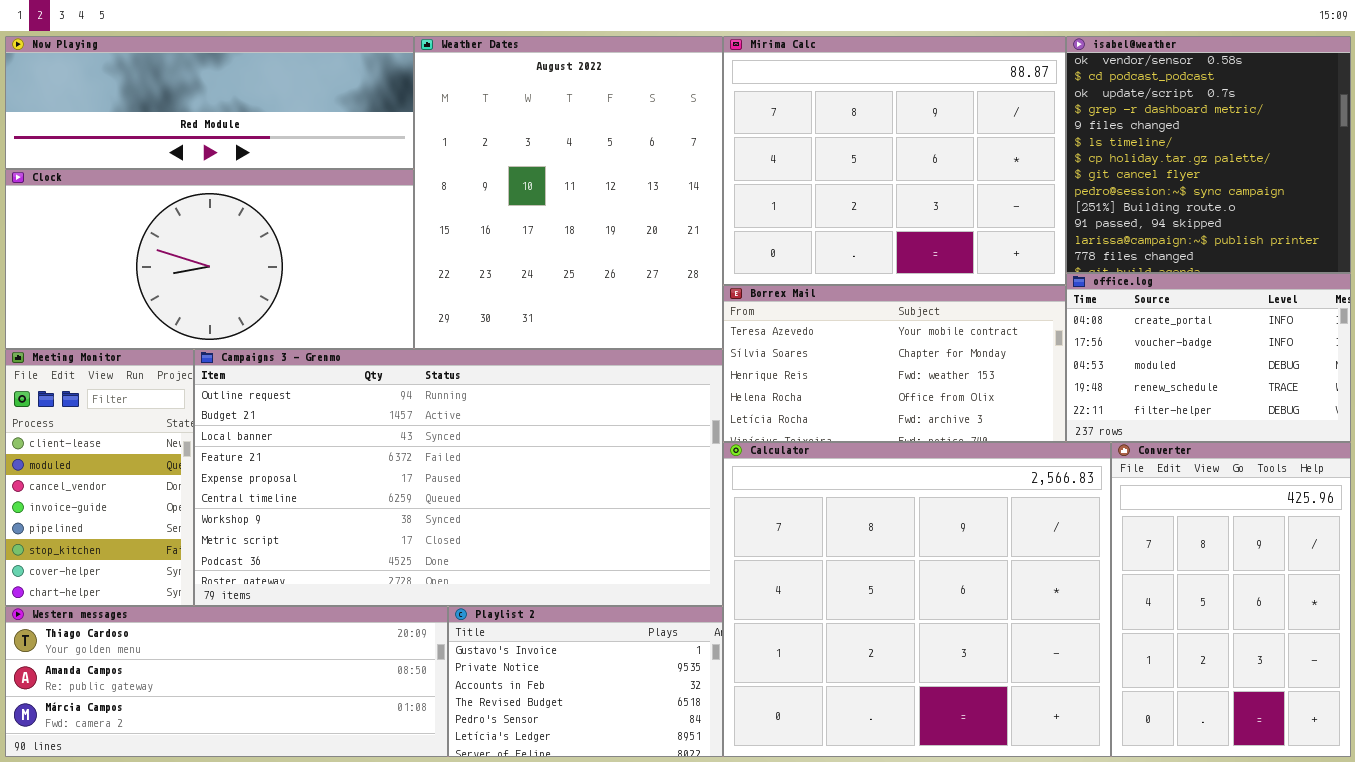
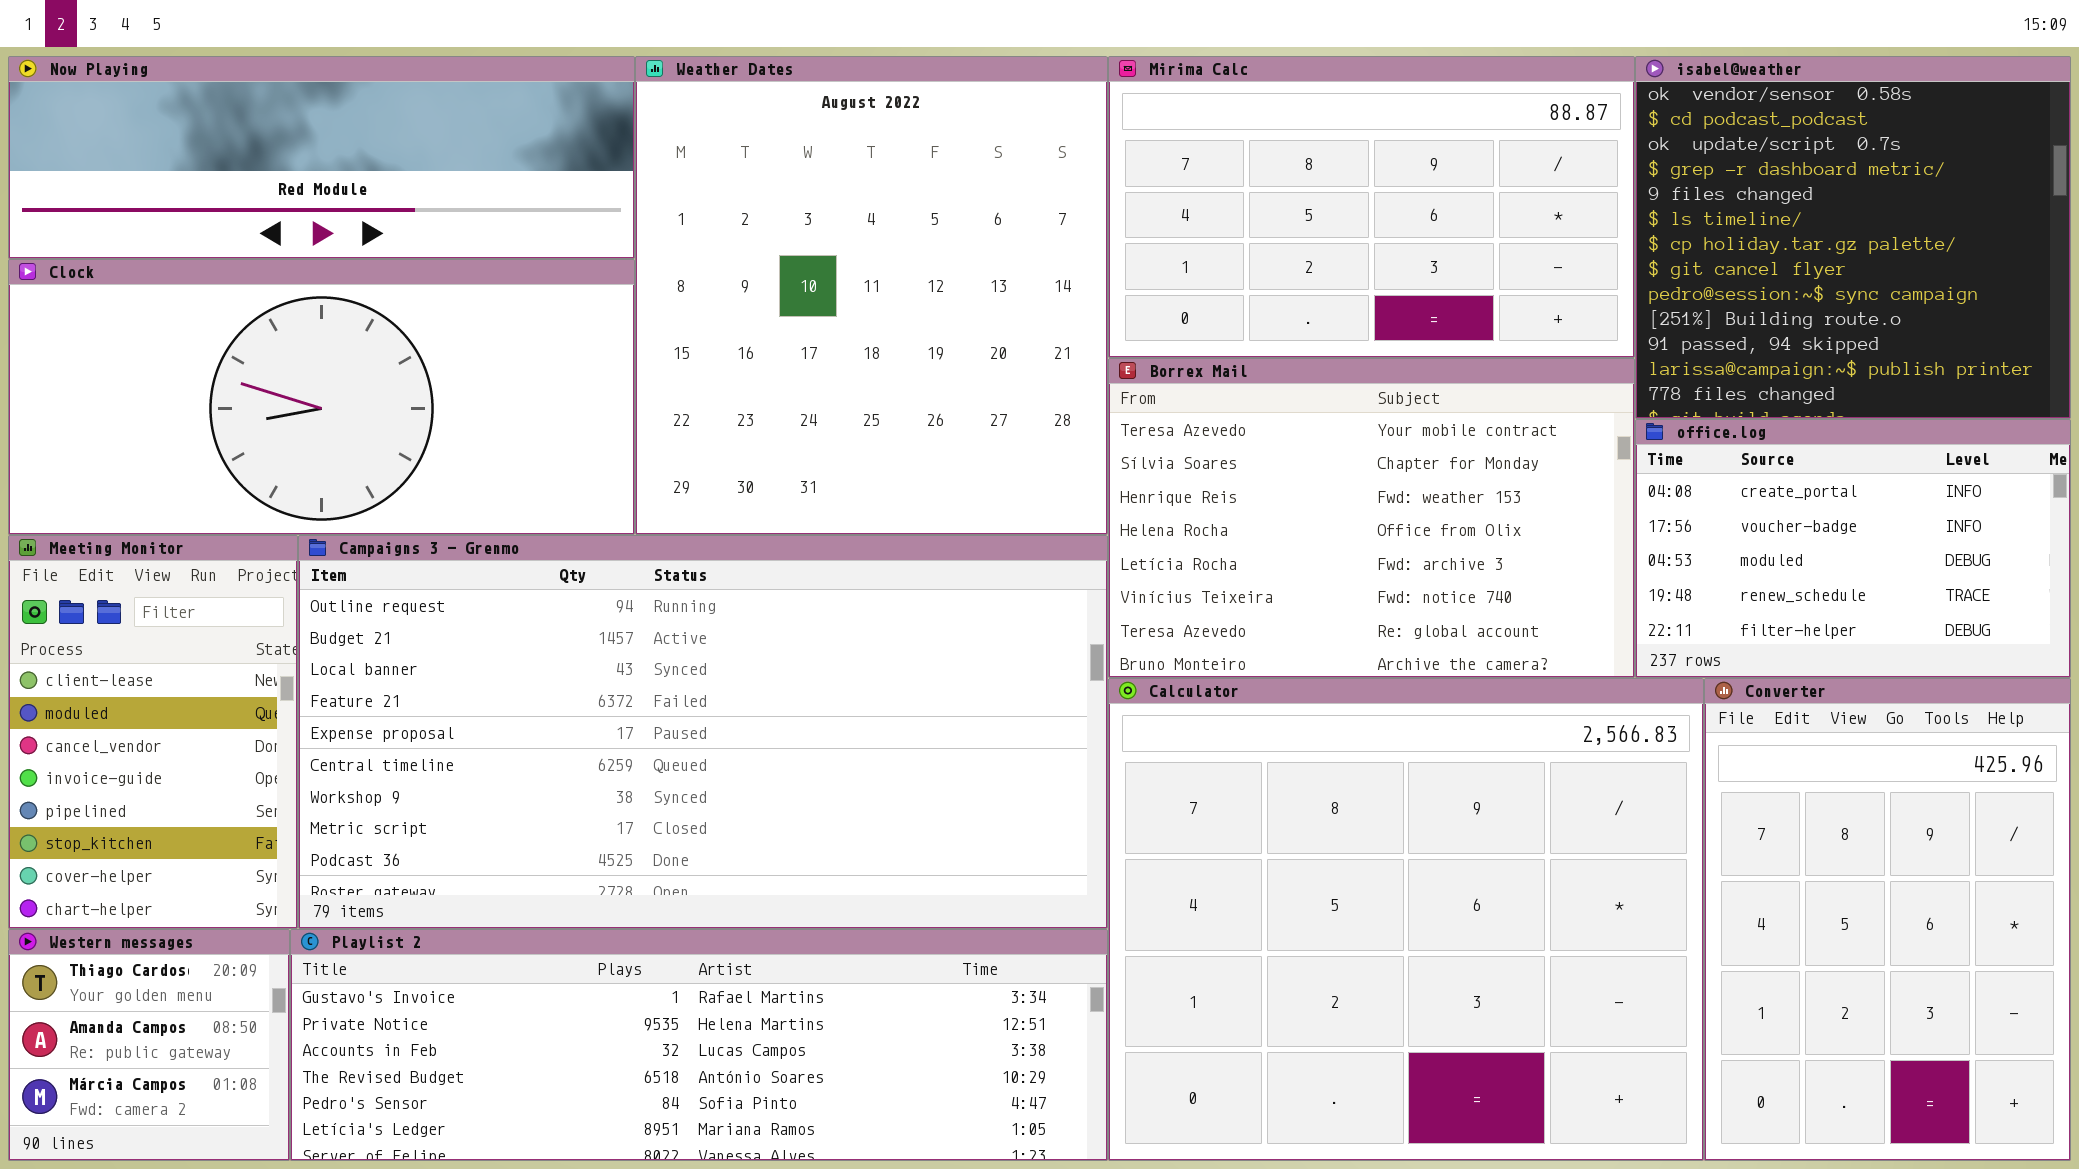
Mirima Calc: [723,36,1066,285] -> [1108,56,1635,358], resized
Borrex Mail: [723,285,1066,442] -> [1108,358,1635,678], resized
Western messages: [5,606,448,757] -> [8,929,290,1161], resized
Playlist 2: [448,606,723,757] -> [290,929,1108,1161], resized

